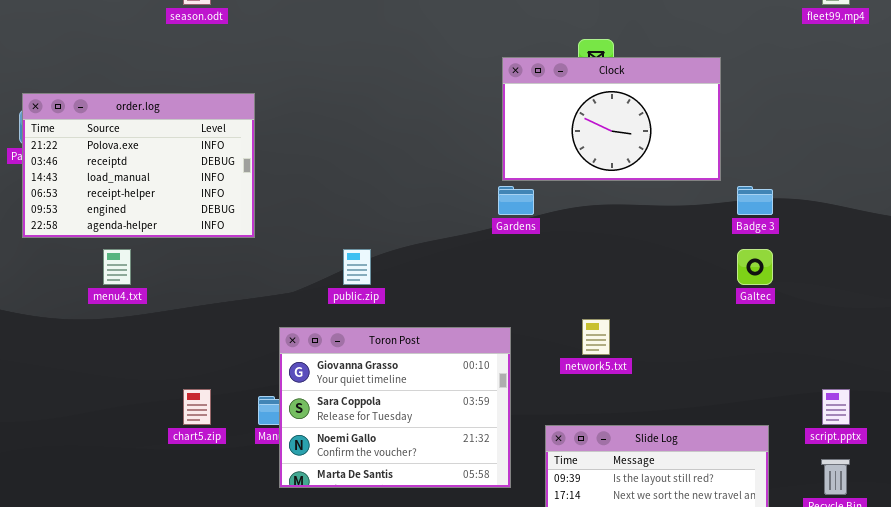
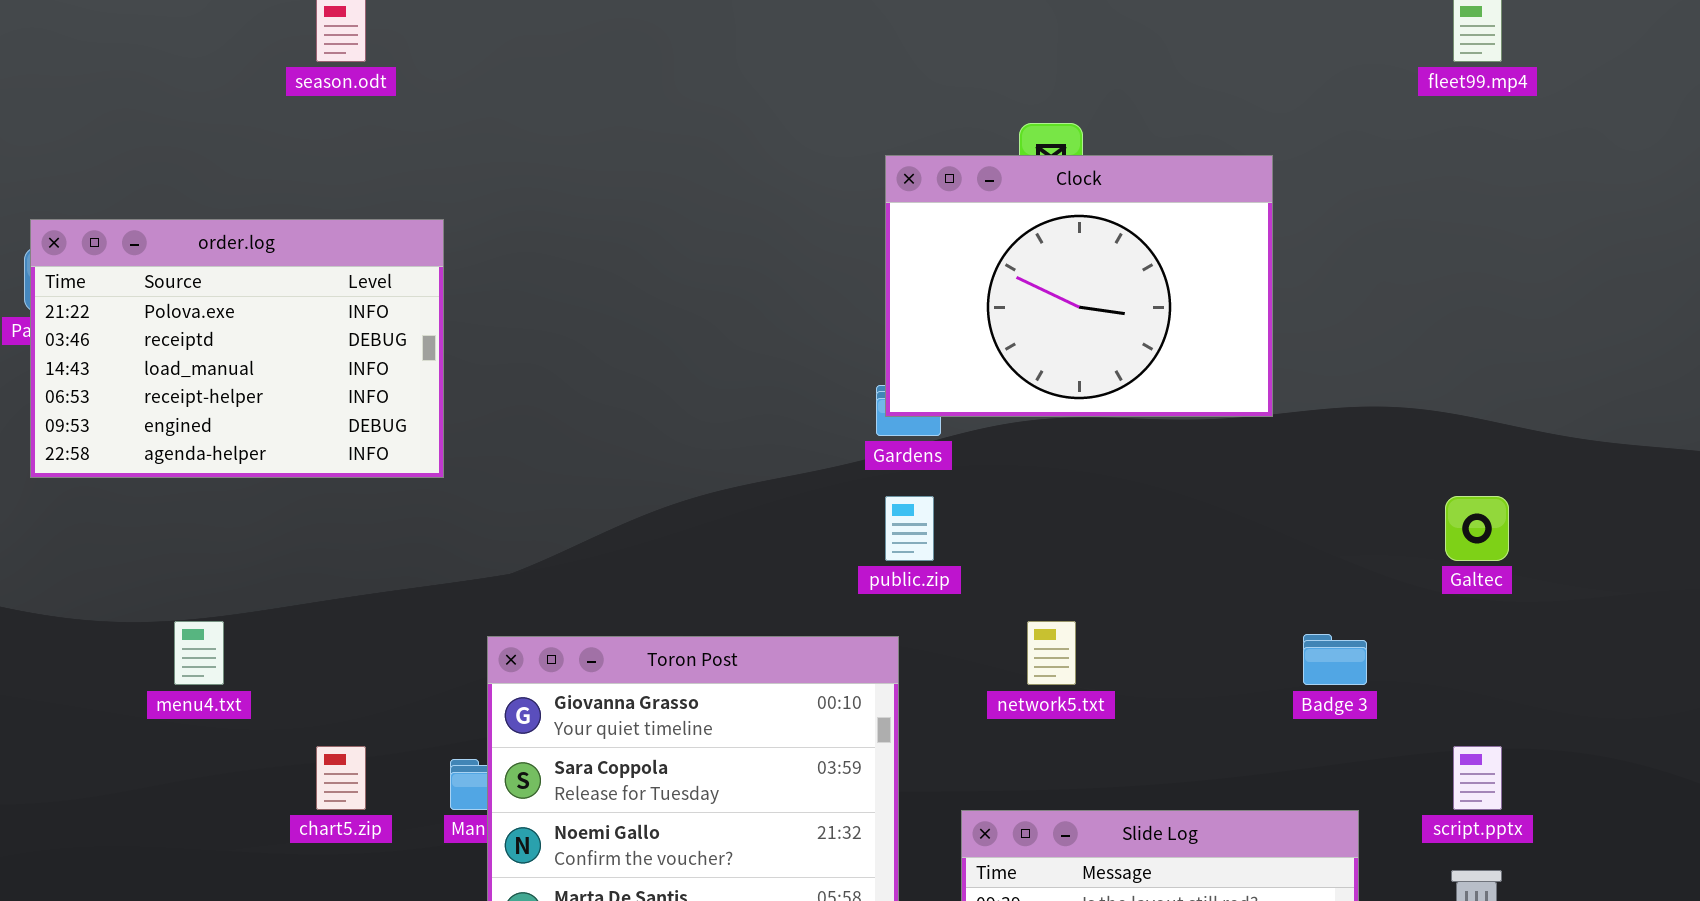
Clock: [502,57,721,181] -> [885,155,1273,417], resized
Badge 3: [737,186,773,215] -> [1303,634,1367,685], moved
menu4.txt: [103,249,131,285] -> [174,621,224,685], moved
public.zip: [343,249,371,285] -> [885,496,934,561], moved
Galtec: [737,249,773,285] -> [1445,496,1509,561], moved

